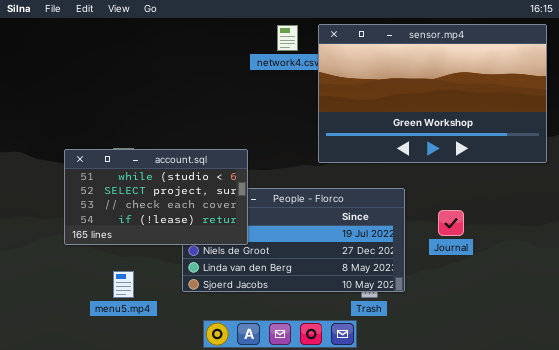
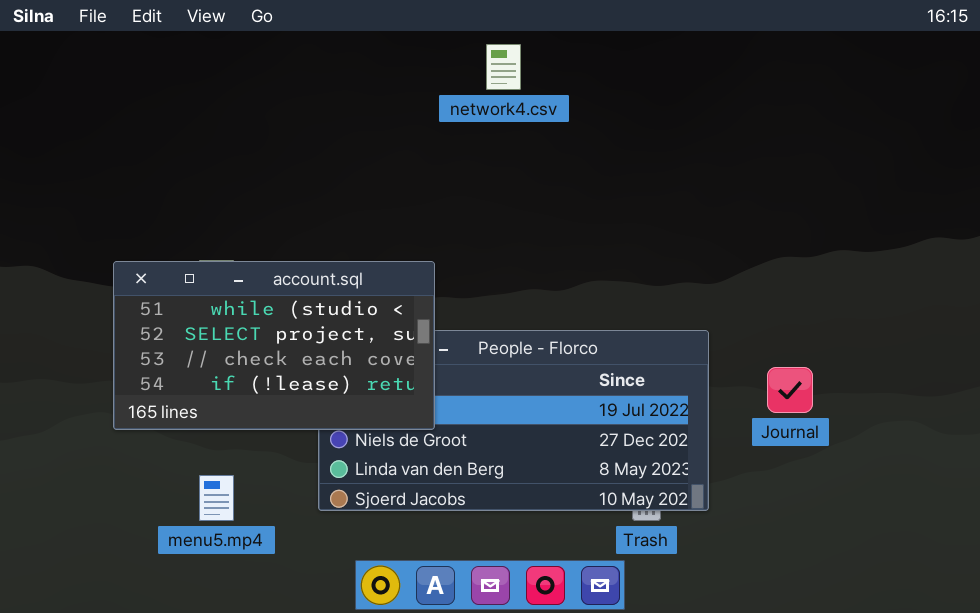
sensor.mp4: [318,24,547,163] -> none, closed

